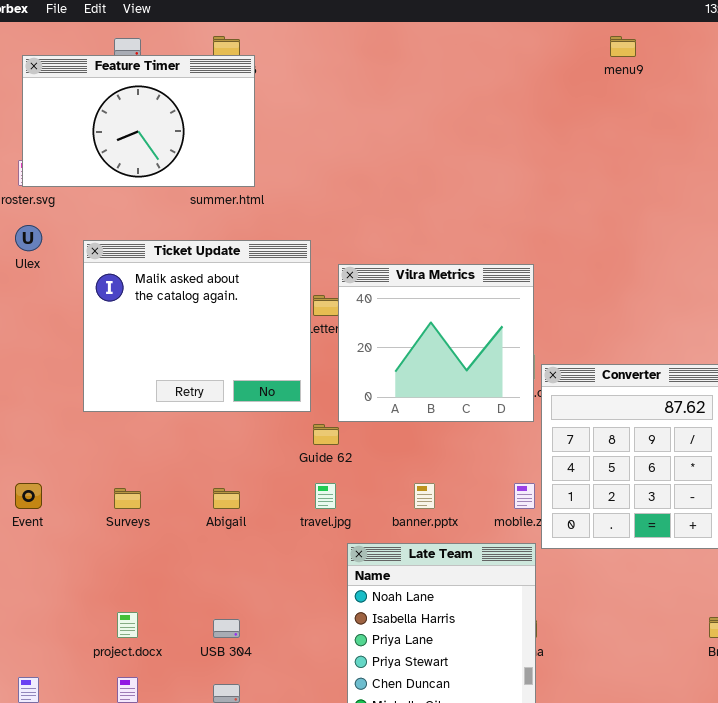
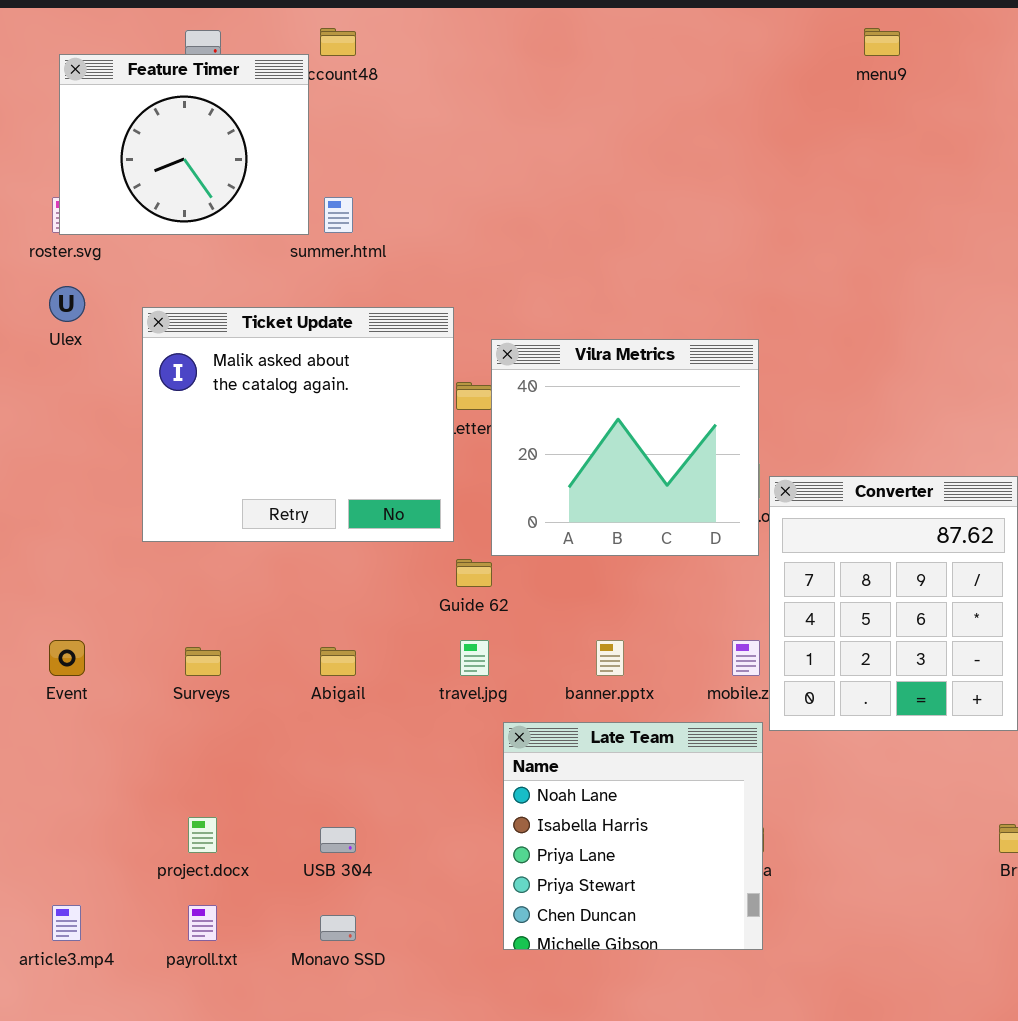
Feature Timer: [22,55,255,187] -> [59,54,309,235], resized

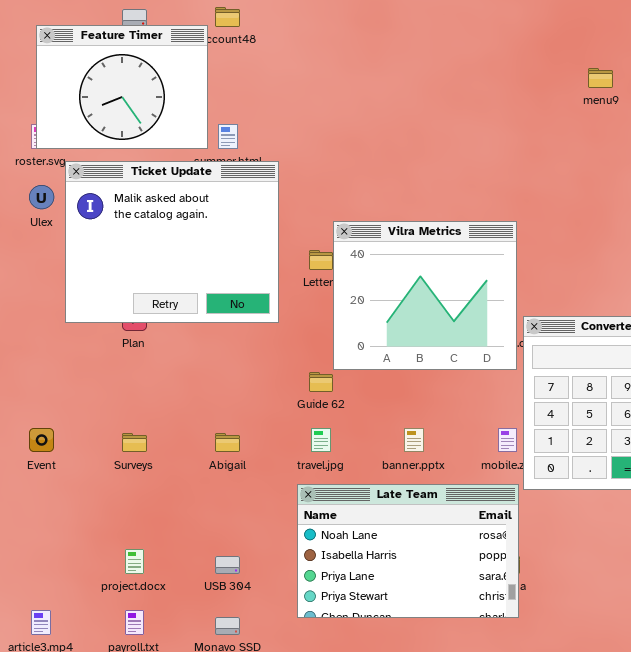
menu9: [864,28,900,56] -> [588,68,613,88], moved
Ticket Update: [142,307,454,542] -> [65,161,279,323], moved
Late Team: [503,722,763,950] -> [297,484,519,618], resized

